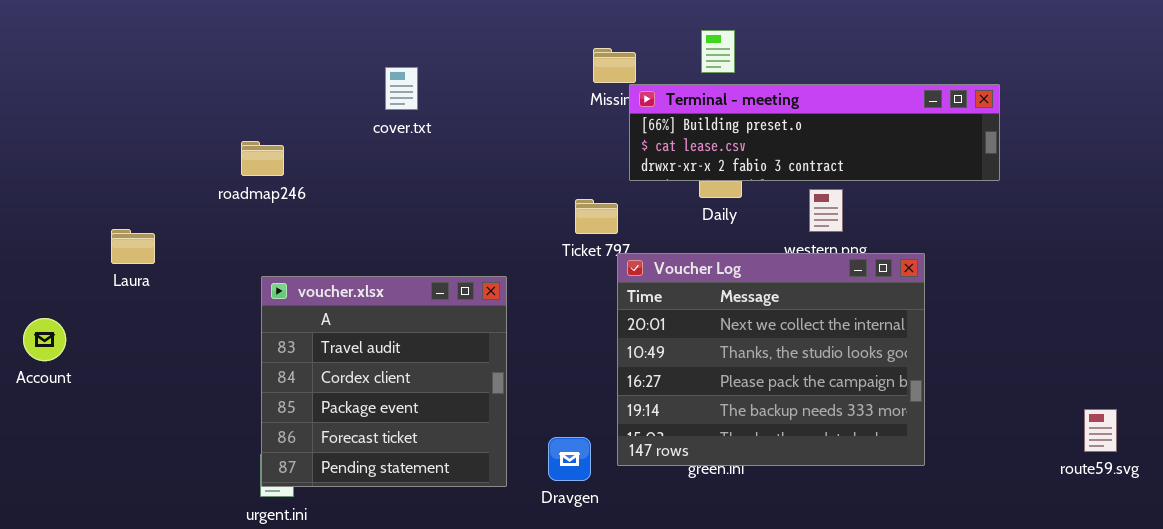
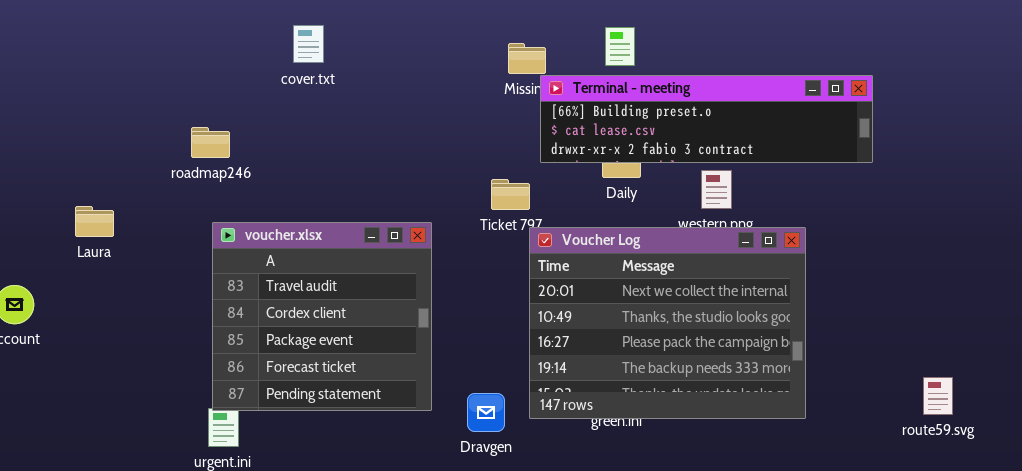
cover.txt: [385,67,418,110] -> [293,25,324,63], moved
voucher.xlsx: [261,276,507,487] -> [212,222,432,411], moved
route59.svg: [1084,409,1117,452] -> [923,377,953,415], moved

